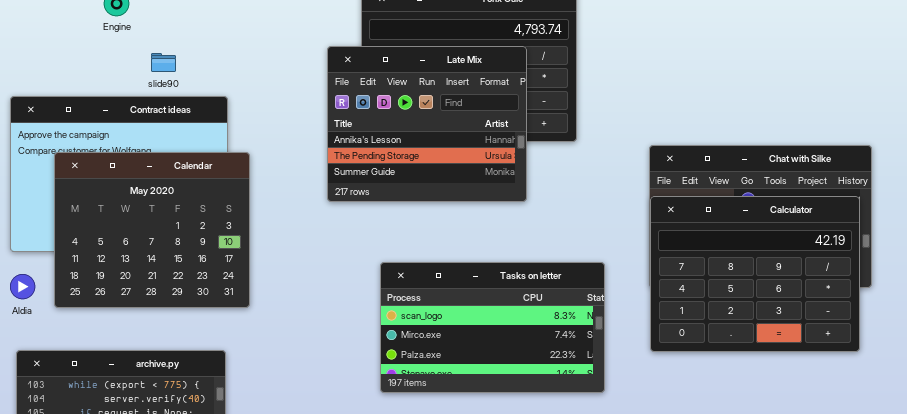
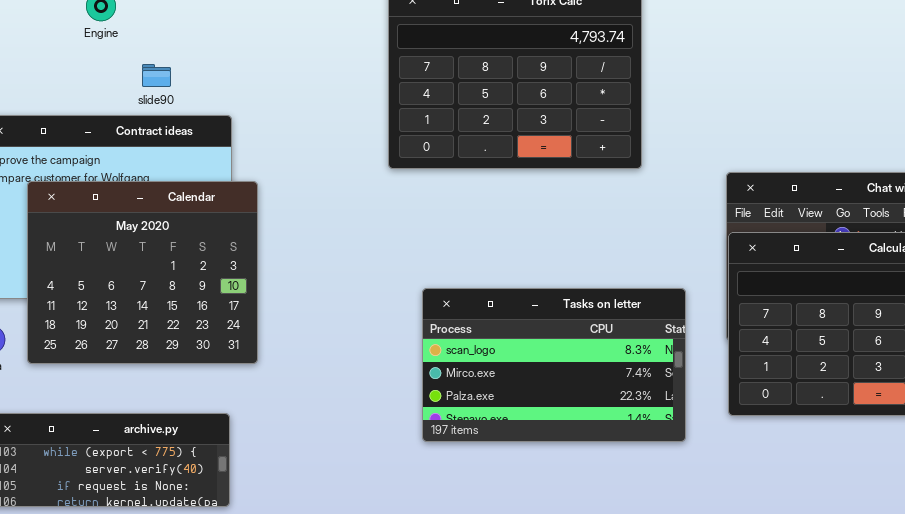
Late Mix: [327,46,527,202] -> none, closed
Tasks on letter: [380,262,605,393] -> [422,288,686,442], moved

